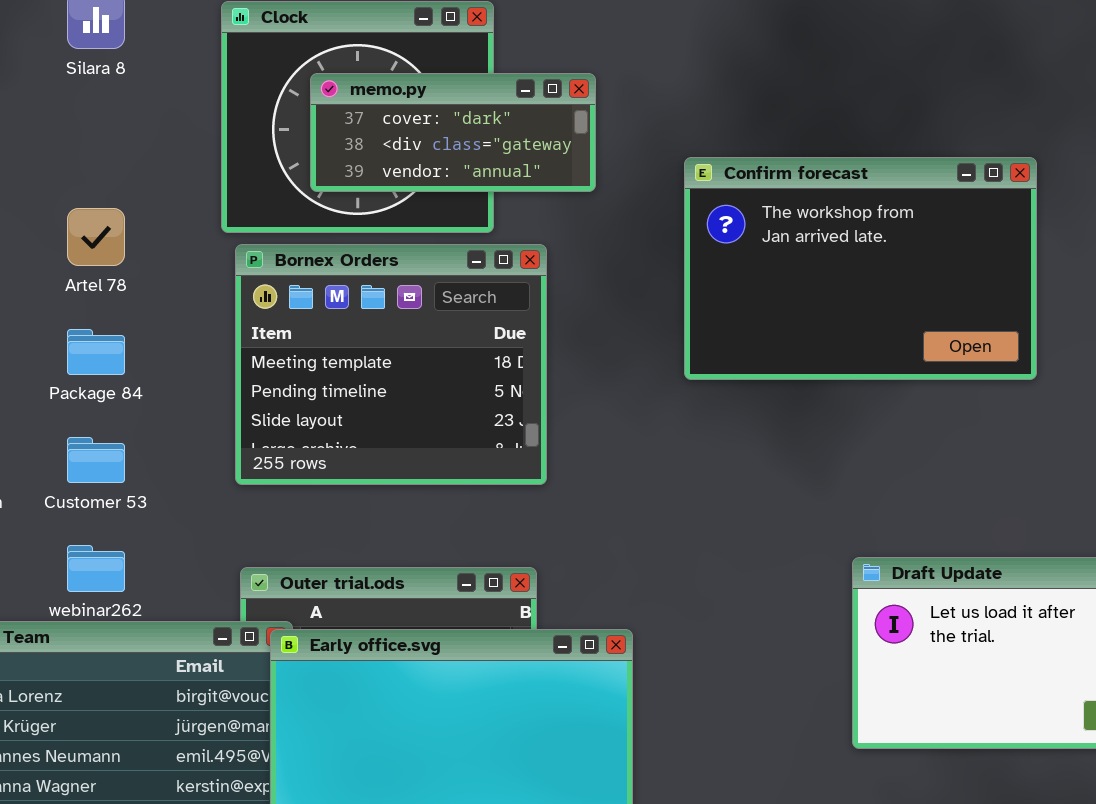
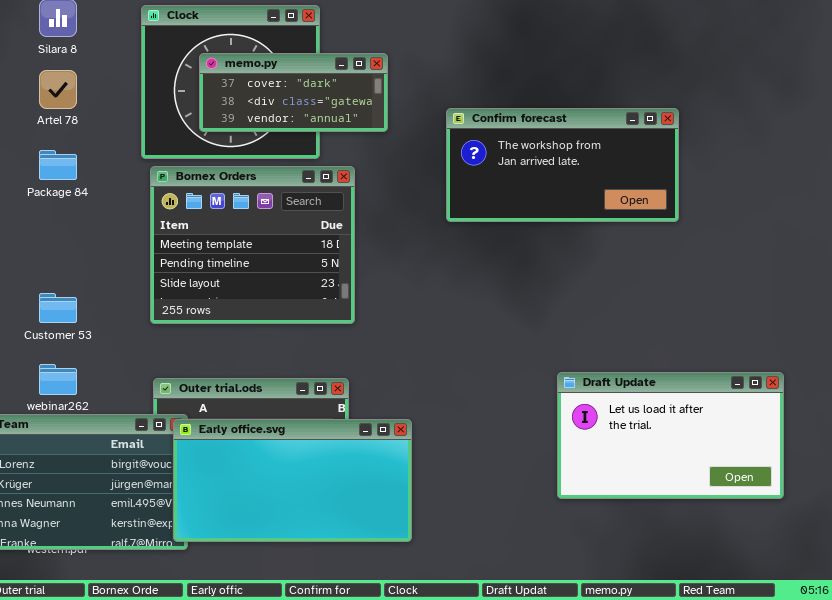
Confirm forecast: [684,157,1037,380] -> [446,108,679,222], resized
Artel 78: [67,208,125,266] -> [39,70,77,109], moved
Package 84: [67,329,125,375] -> [39,150,77,180], moved

